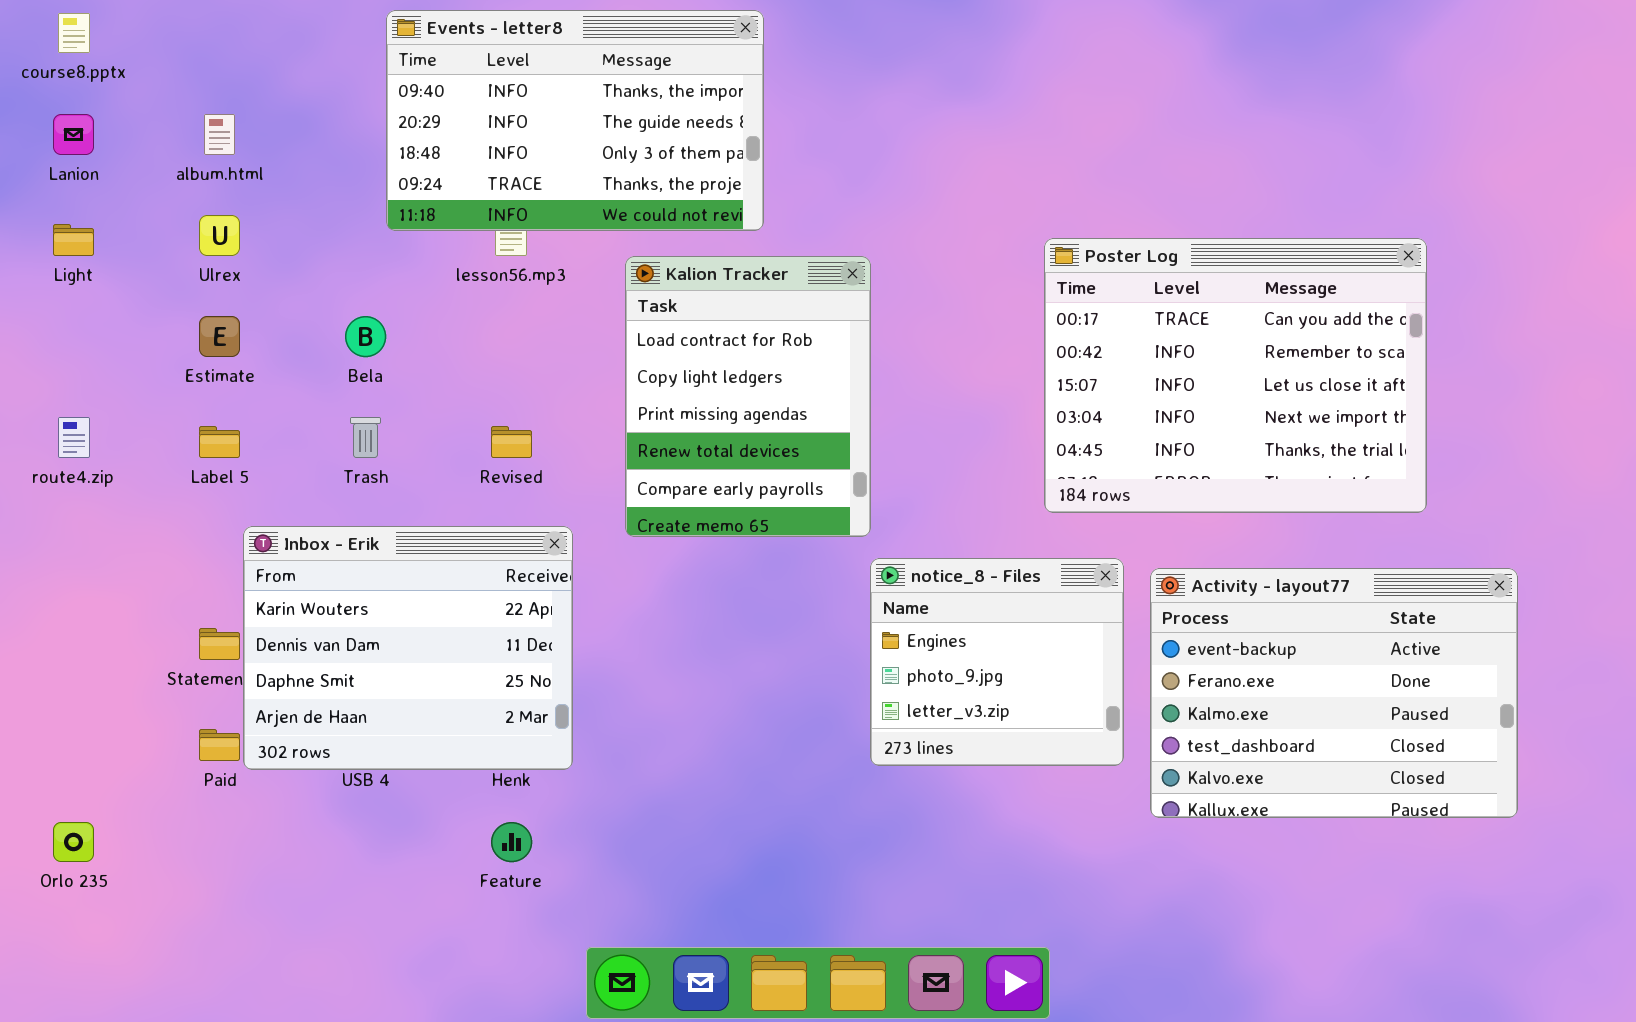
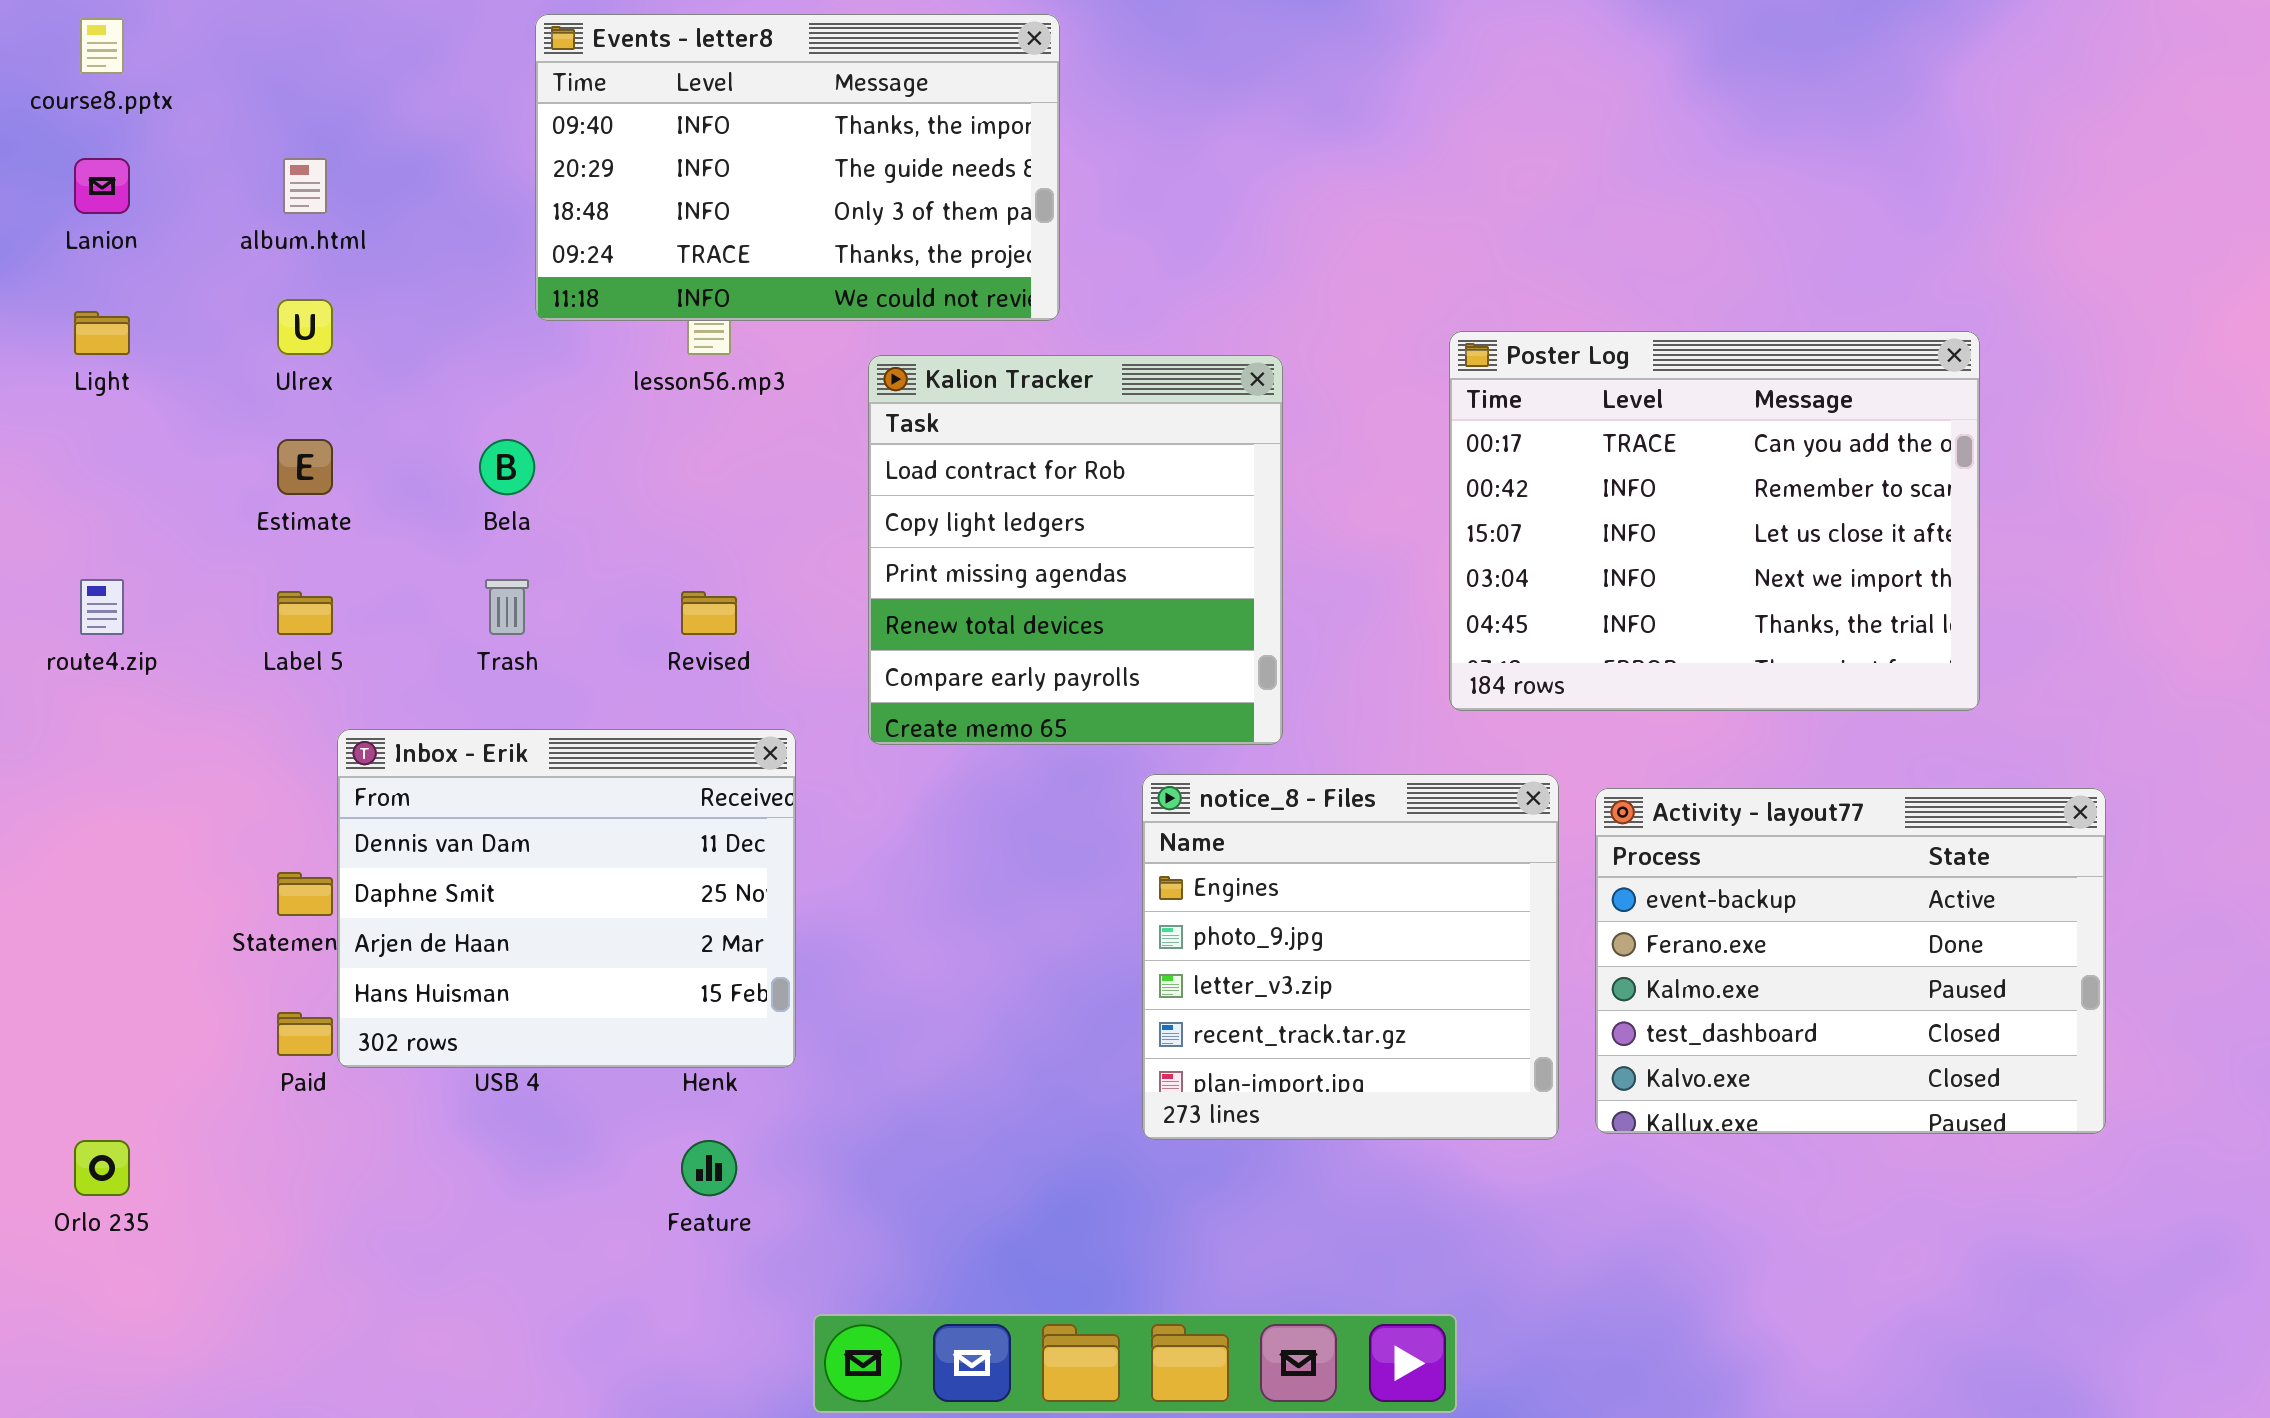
Kalion Tracker: [625,256,871,537] -> [868,355,1283,745], resized
Inbox - Erik: [243,526,573,770] -> [337,729,796,1068], scrolled down 1 row
notice_8 - Files: [870,558,1124,766] -> [1142,774,1559,1140], resized

